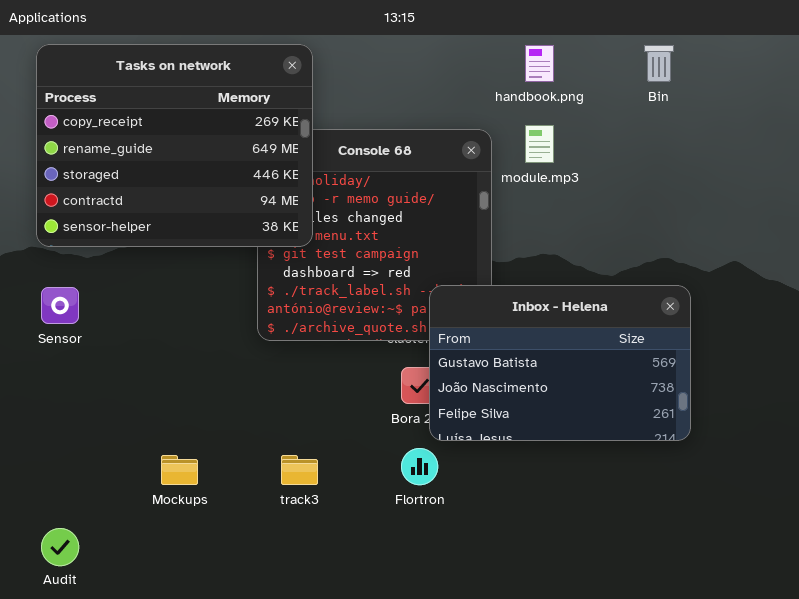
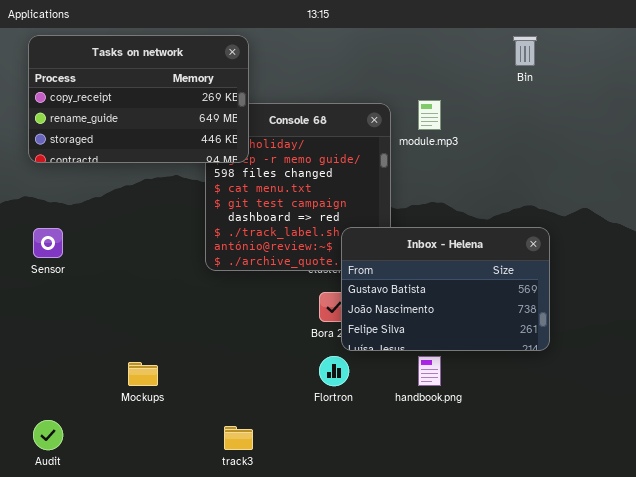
Tasks on network: [36,44,313,247] -> [28,35,249,163], resized
handbook.png: [525,45,554,82] -> [418,356,441,386], moved
track3: [281,455,318,485] -> [224,426,253,450], moved

